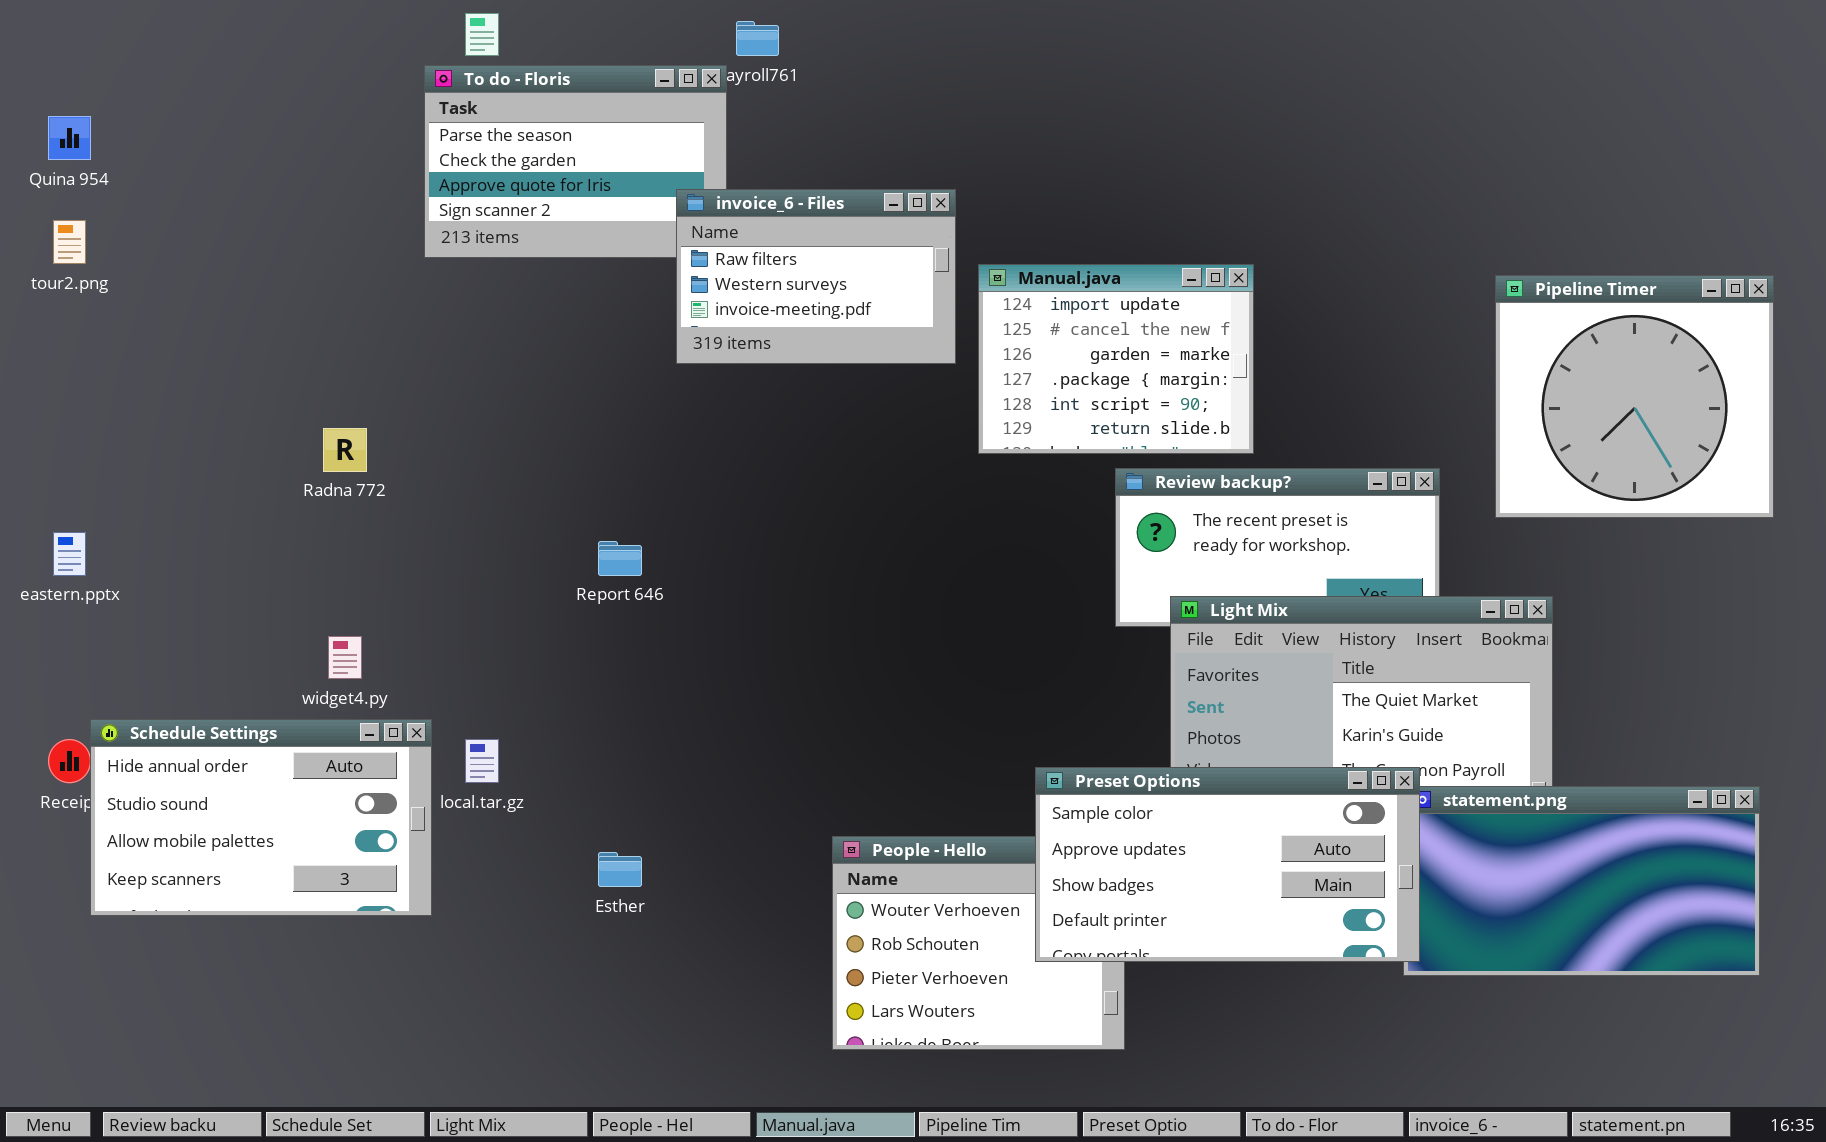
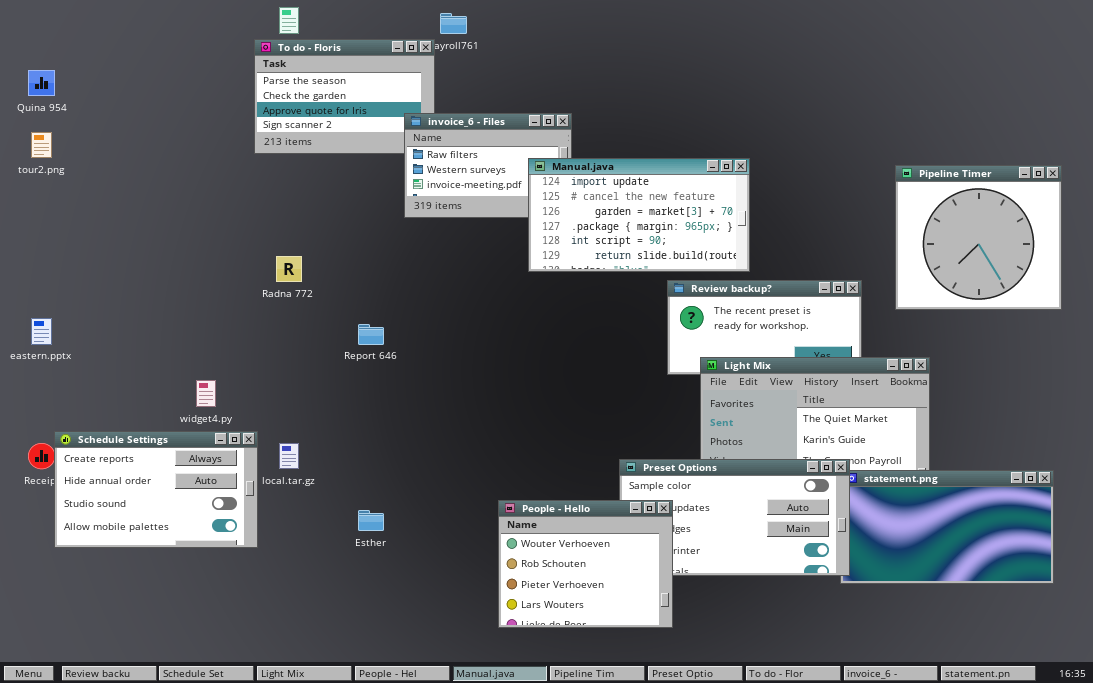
Manual.java: [978,264,1254,454] -> [528,158,750,272], resized
Radna 772: [323,428,367,472] -> [276,256,302,282], moved
Schedule Settings: [90,719,432,916] -> [54,431,258,548], scrolled up 1 row
People - Hello: [832,836,1125,1050] -> [498,500,673,628], raised

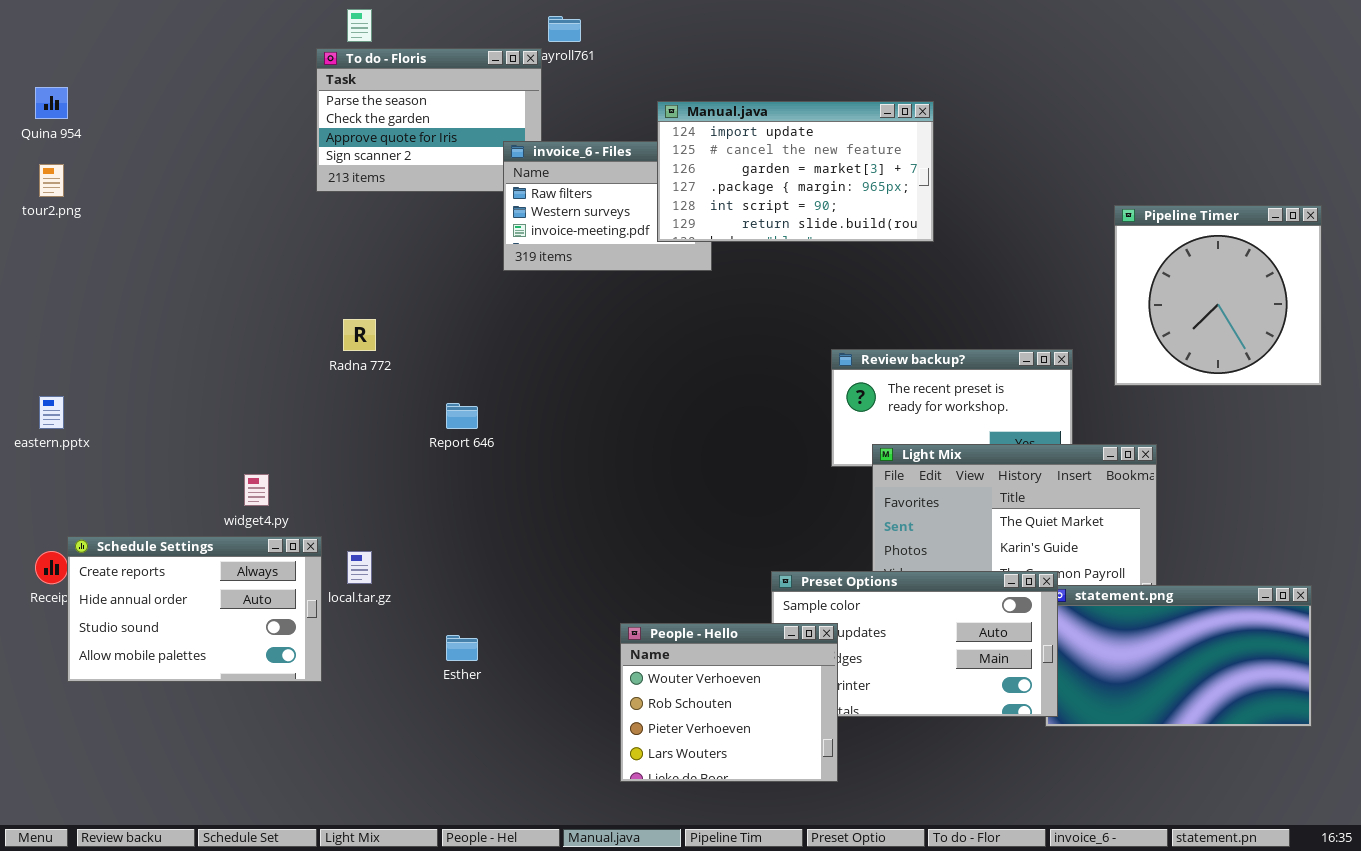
Manual.java: [528,158,750,272] -> [657,101,934,242], moved

